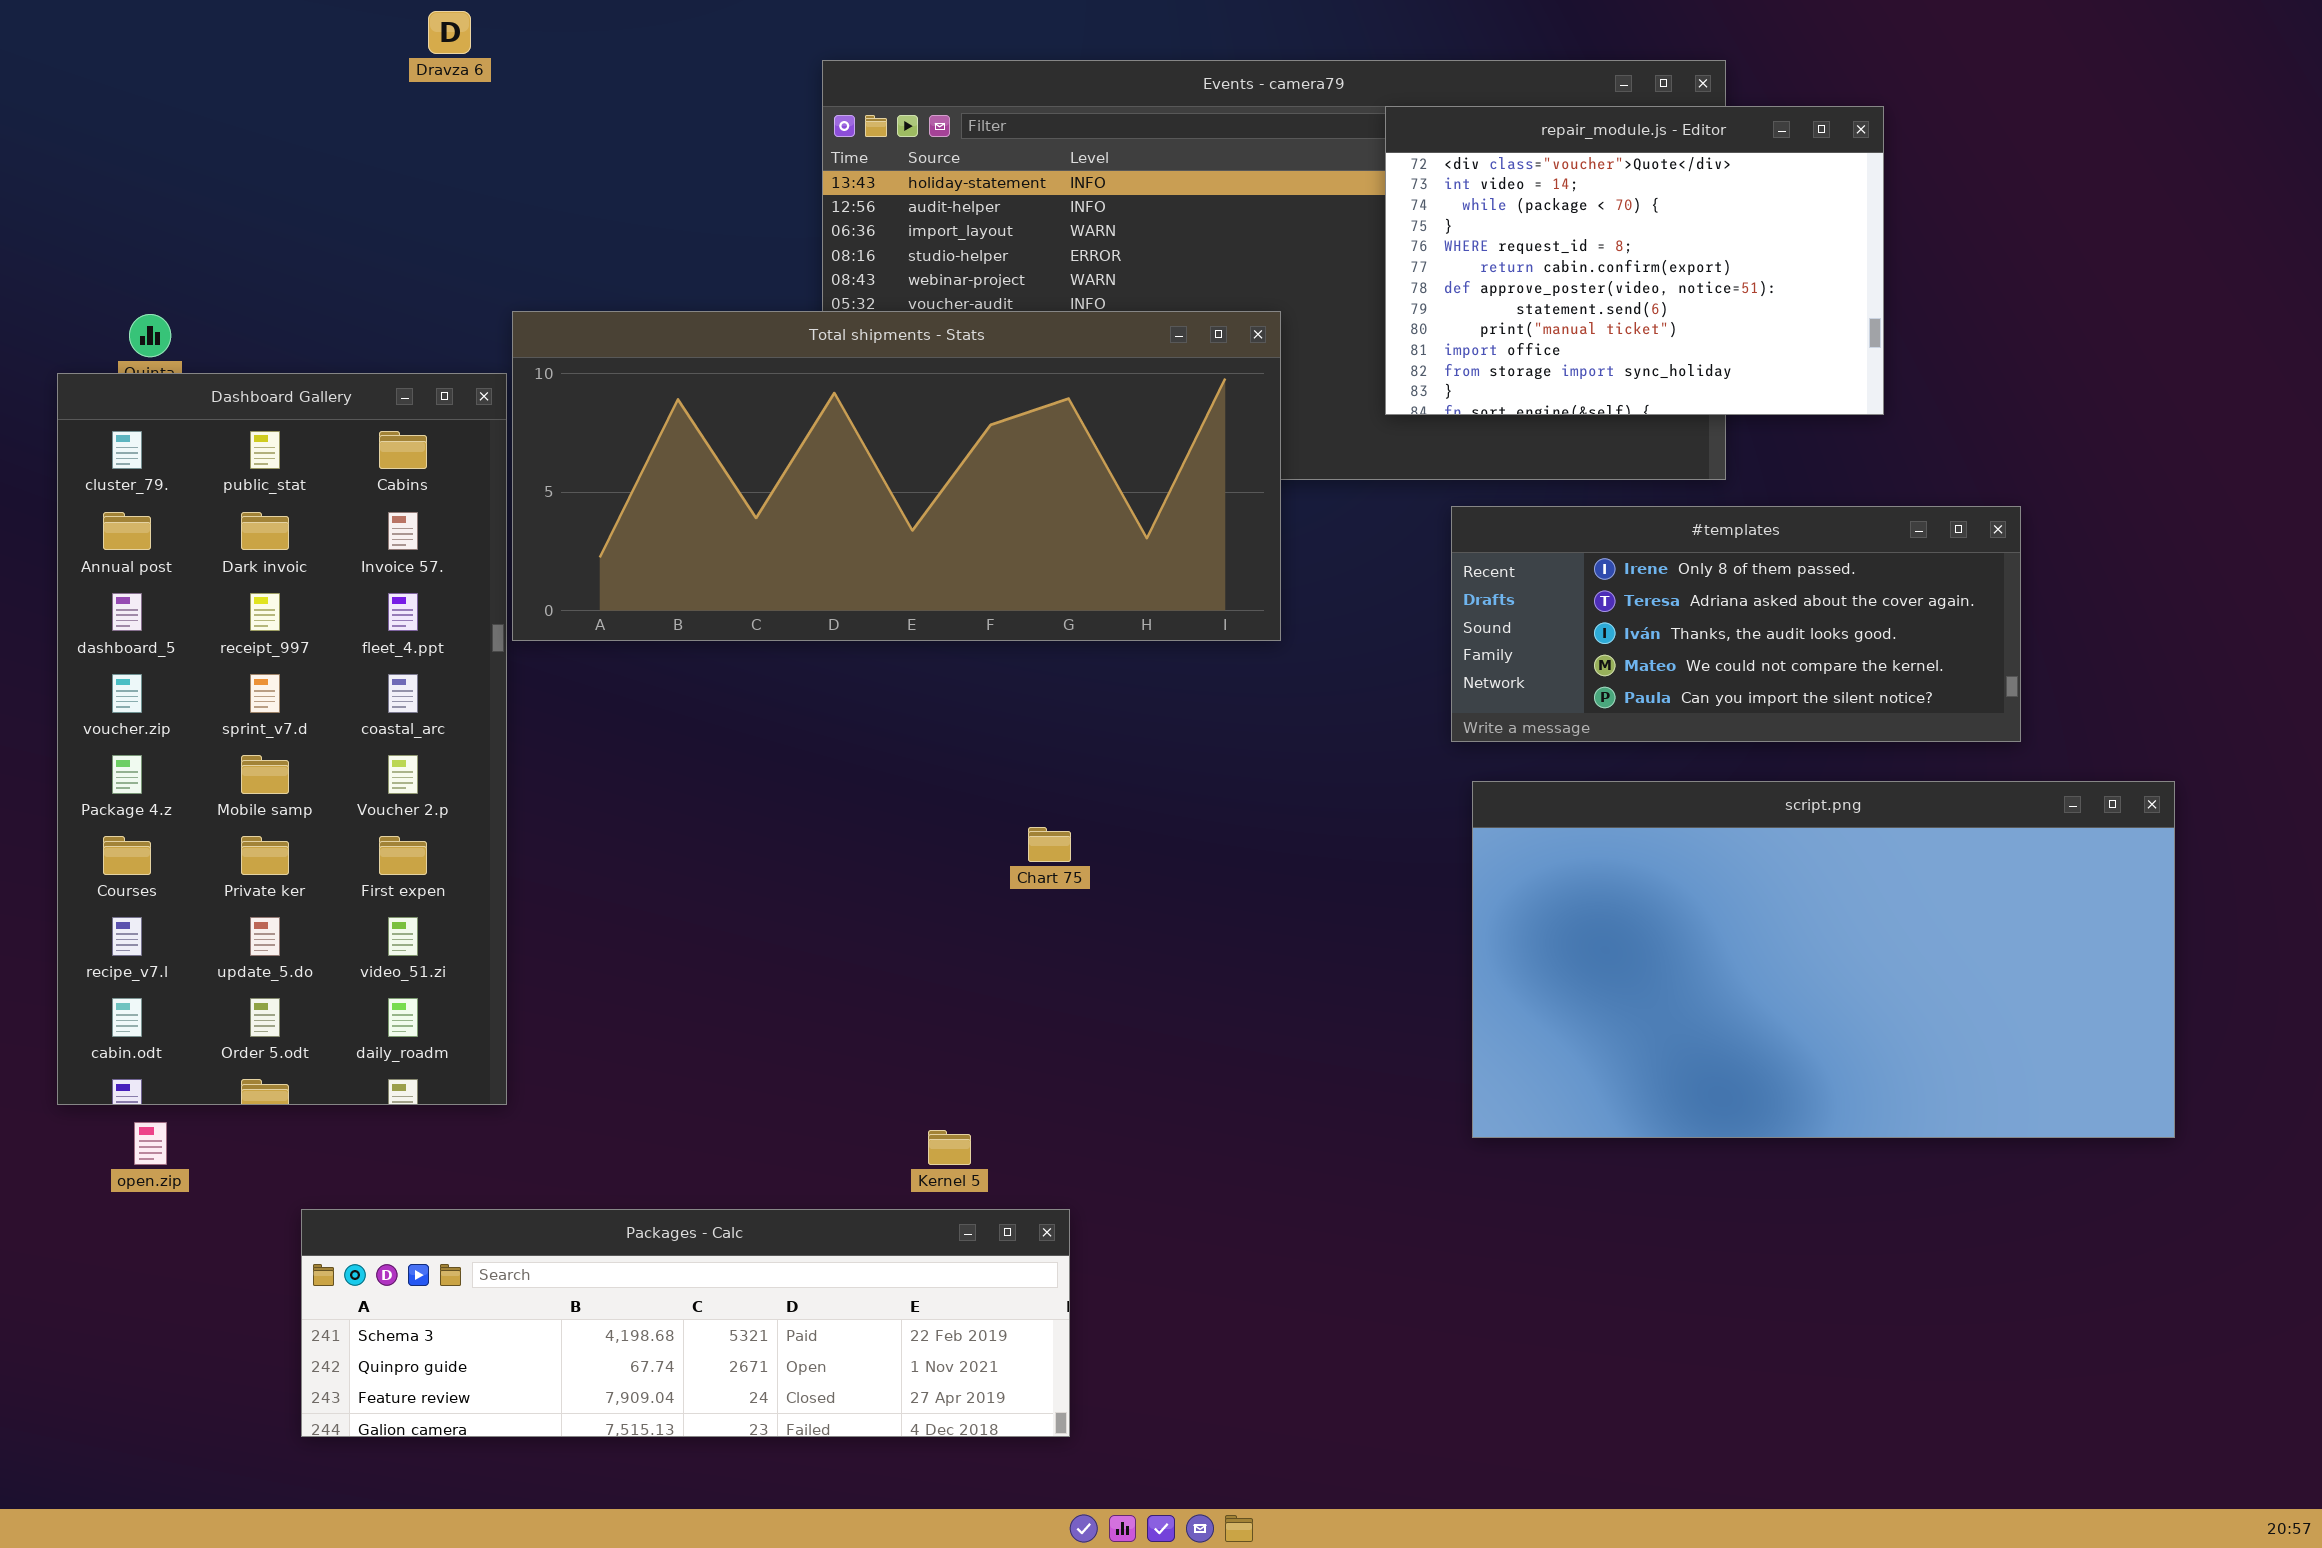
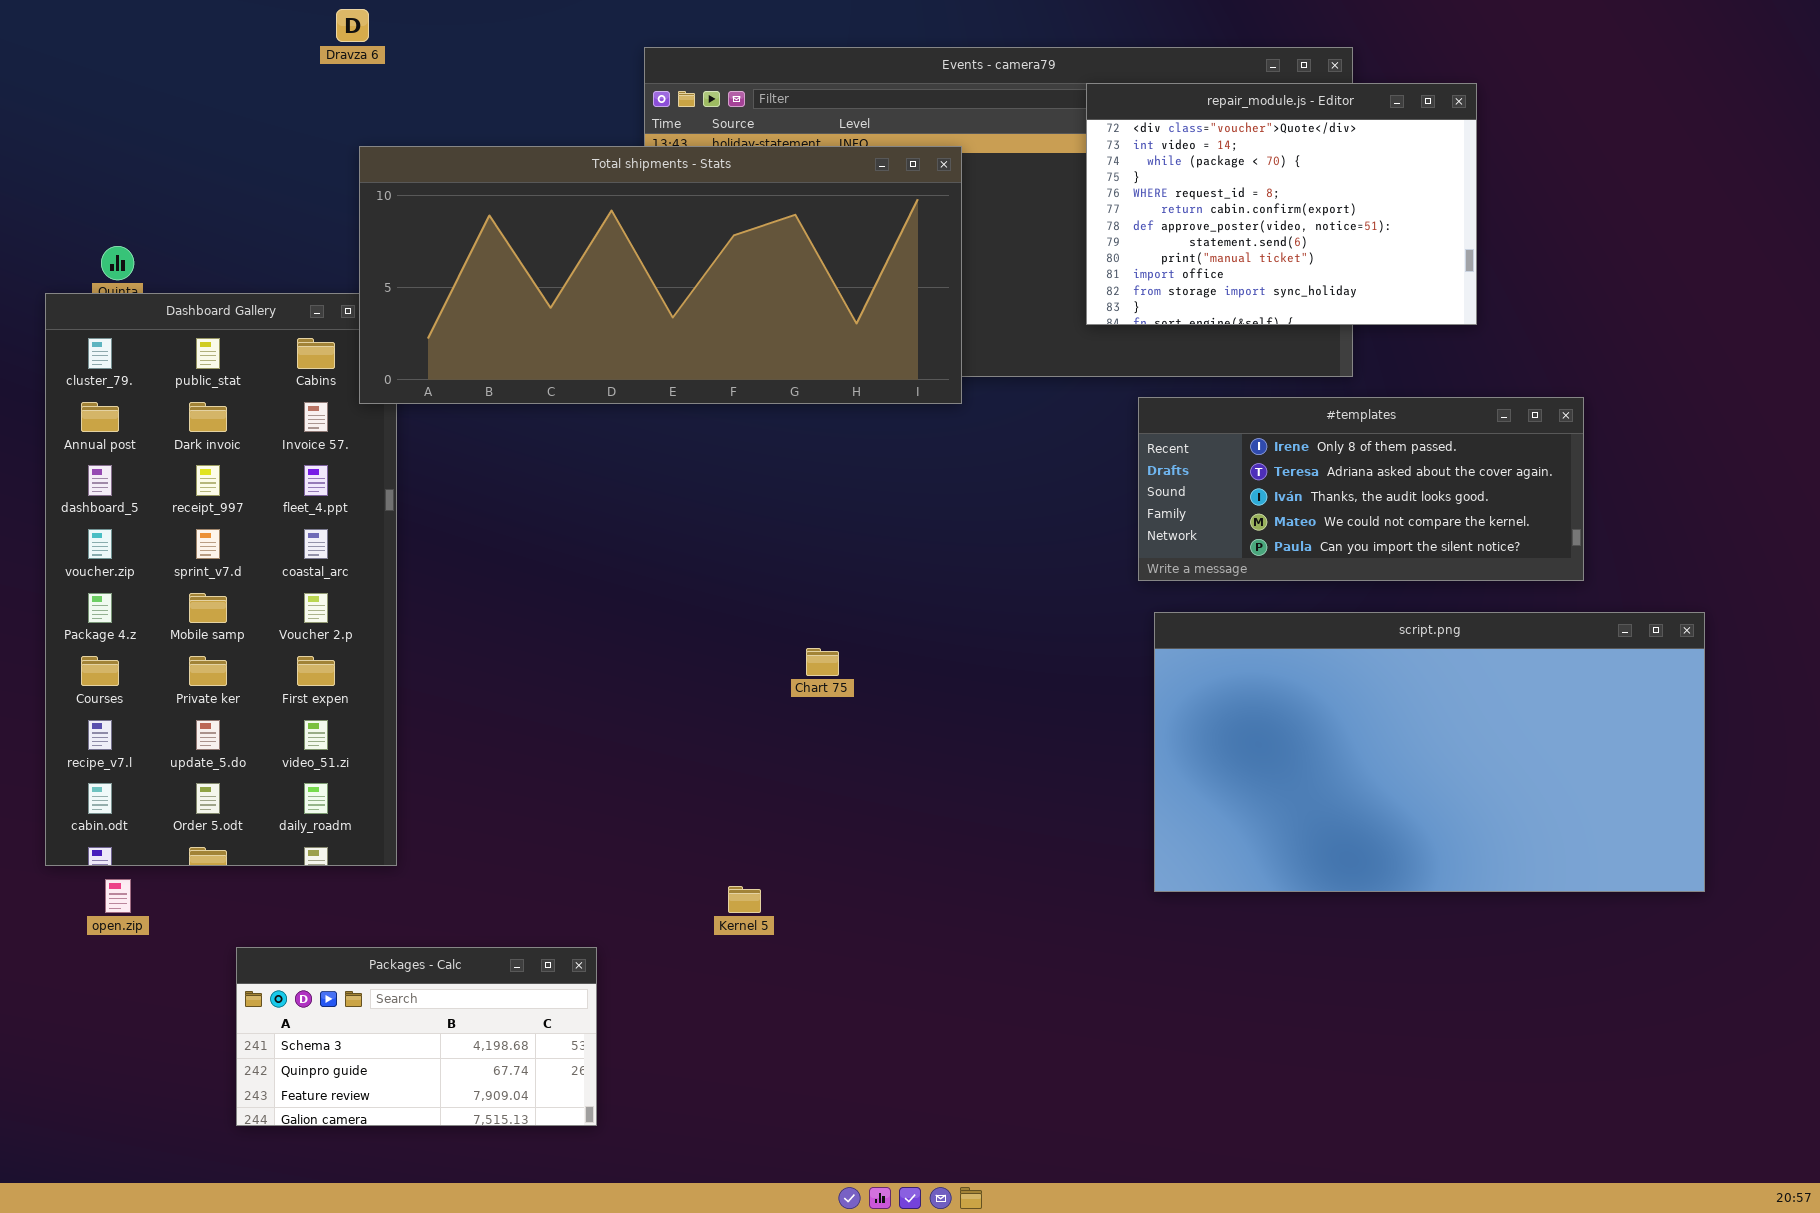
Total shipments - Stats: [512,311,1281,641] -> [359,146,962,404], moved
Packages - Calc: [301,1209,1070,1437] -> [236,947,597,1126], resized

